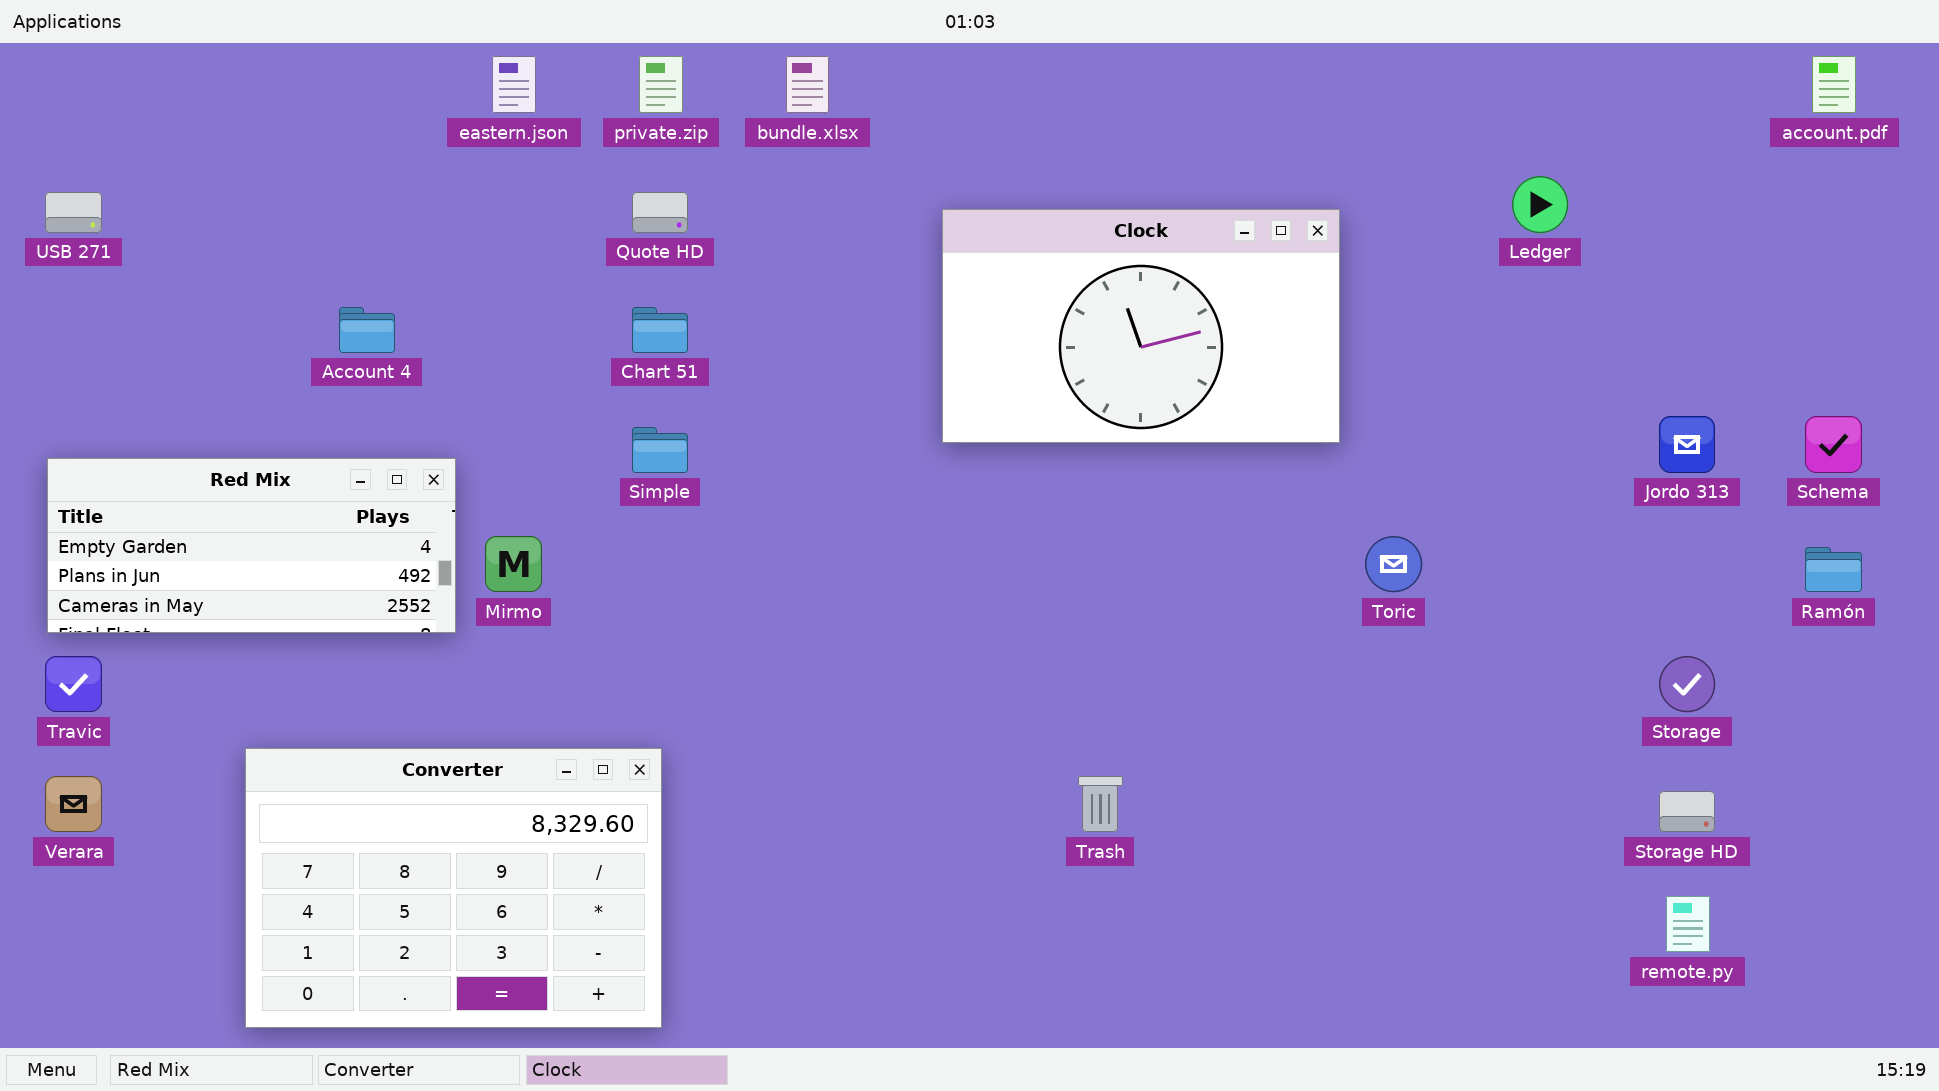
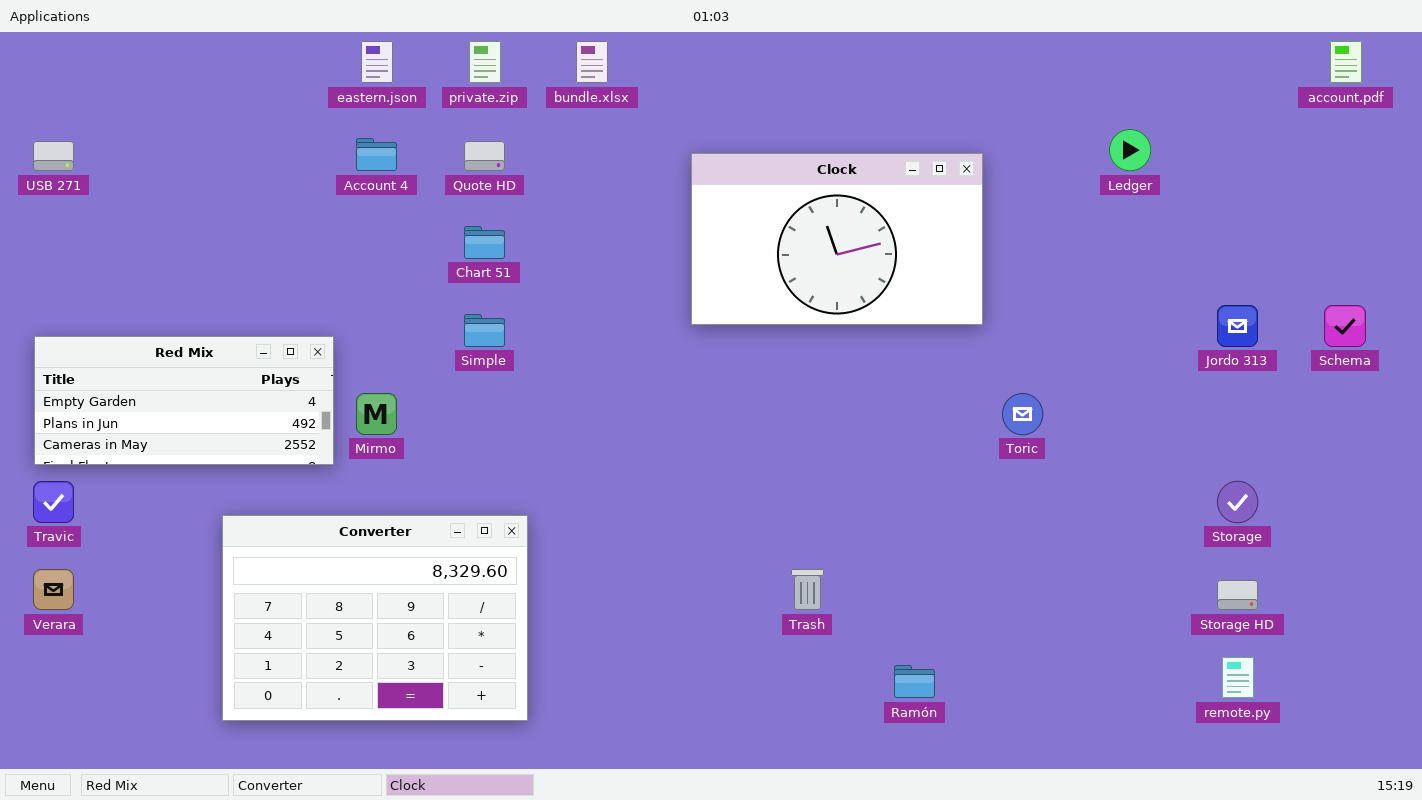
Account 4: [339,307,395,353] -> [356,138,397,171], moved
Ramón: [1805,547,1862,592] -> [894,665,935,698], moved
Converter: [245,748,662,1028] -> [222,515,528,721], moved

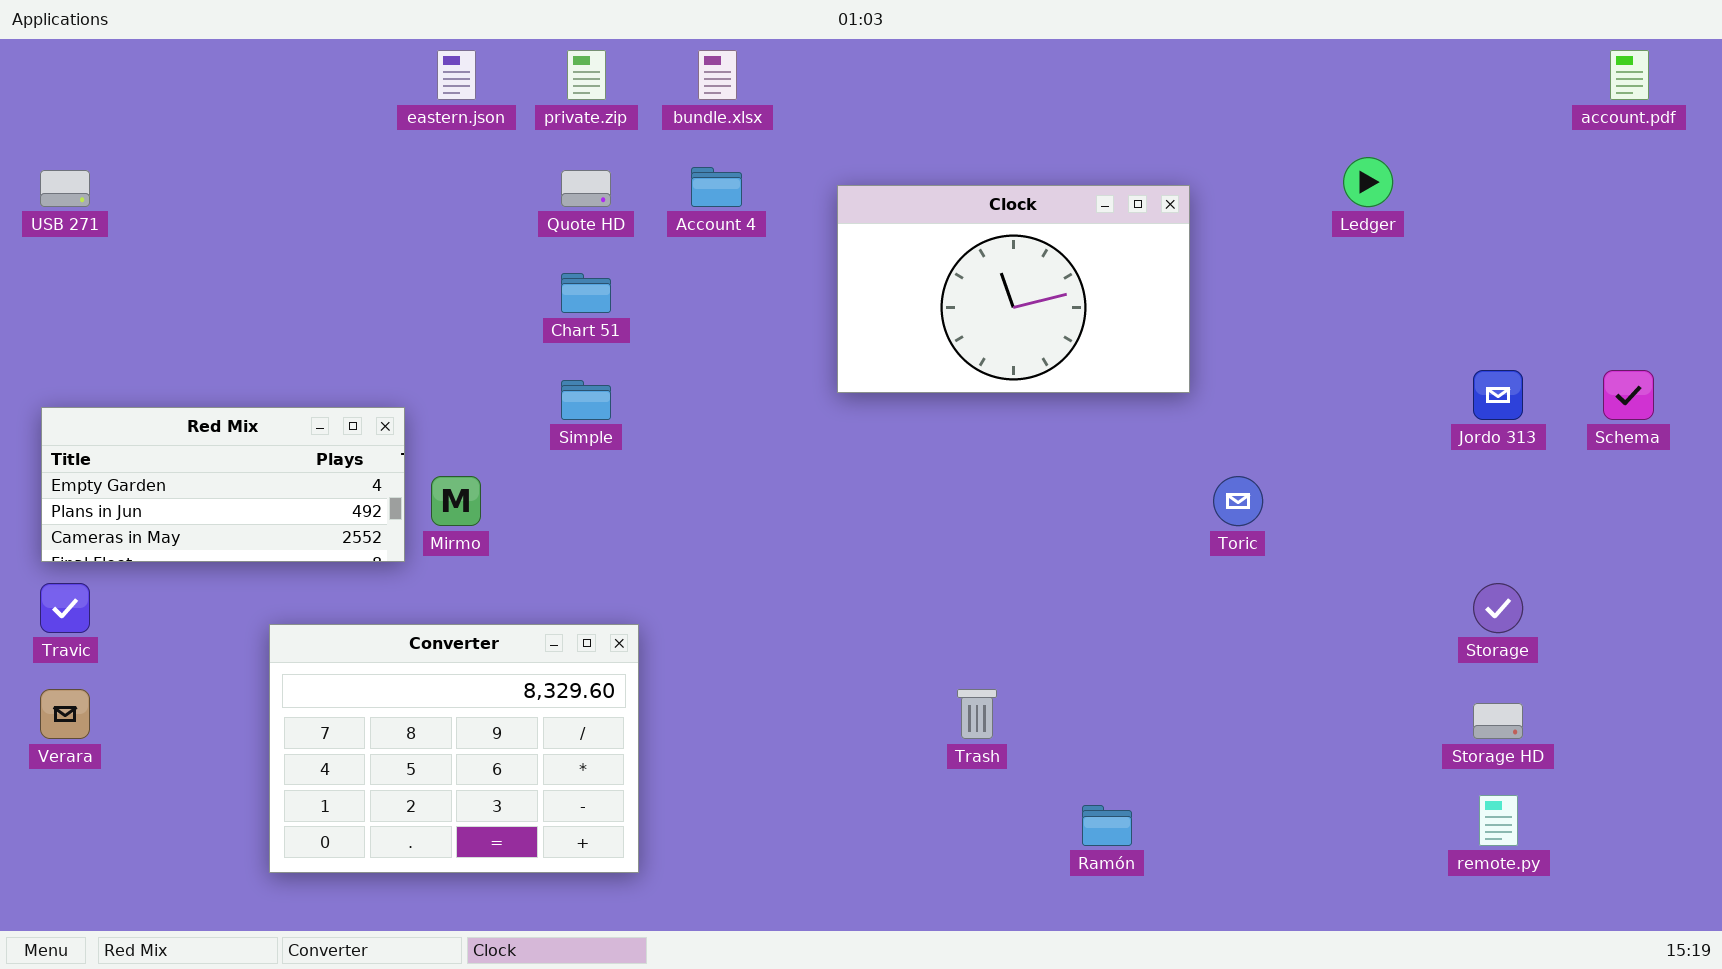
Account 4: [356,138,397,171] -> [691,167,742,207], moved

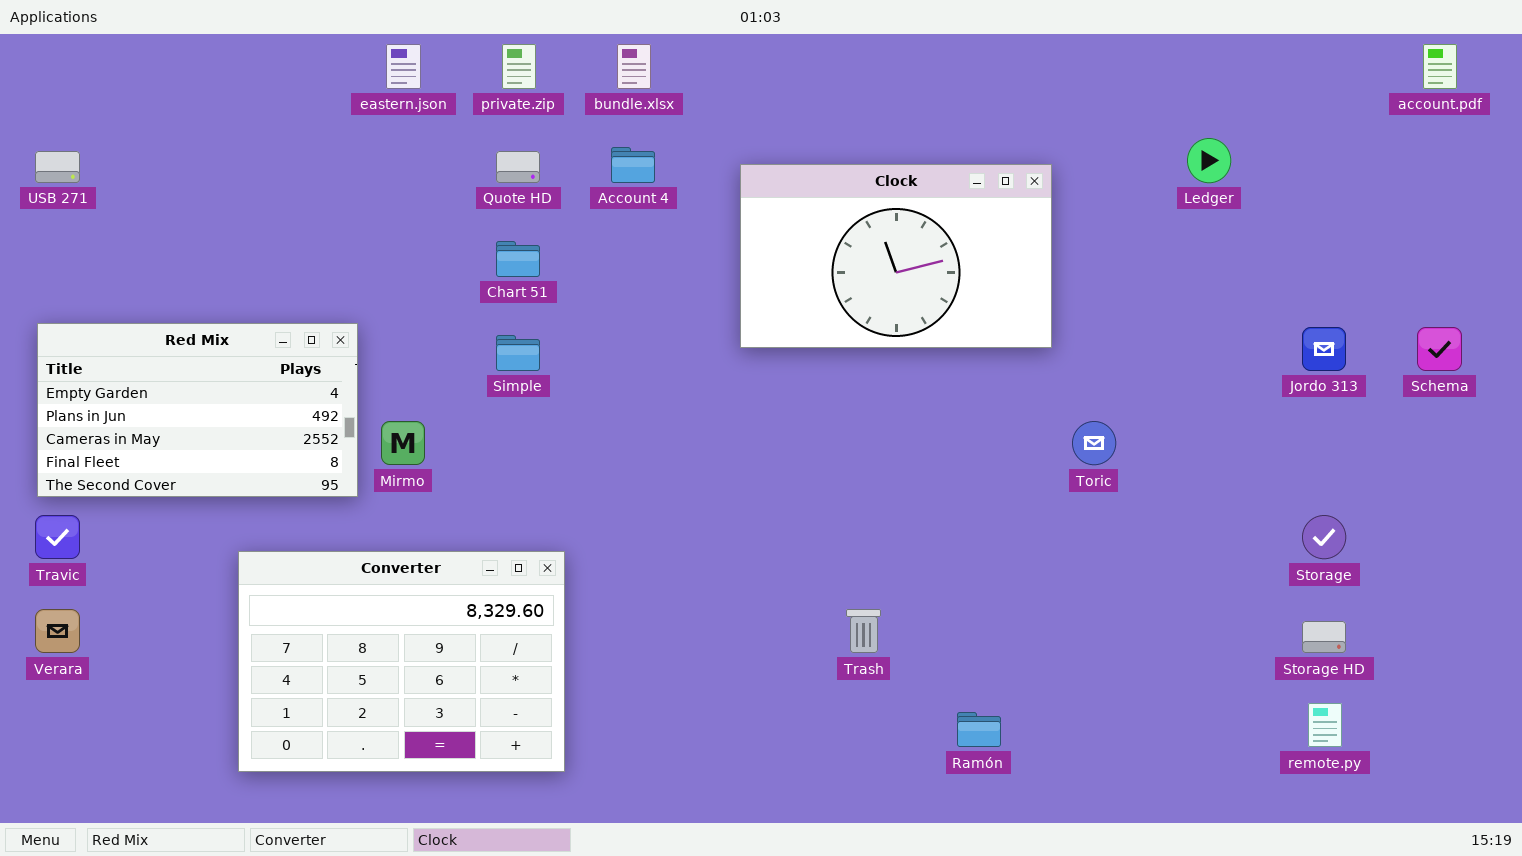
Red Mix: [41,407,405,562] -> [37,323,358,497], resized

